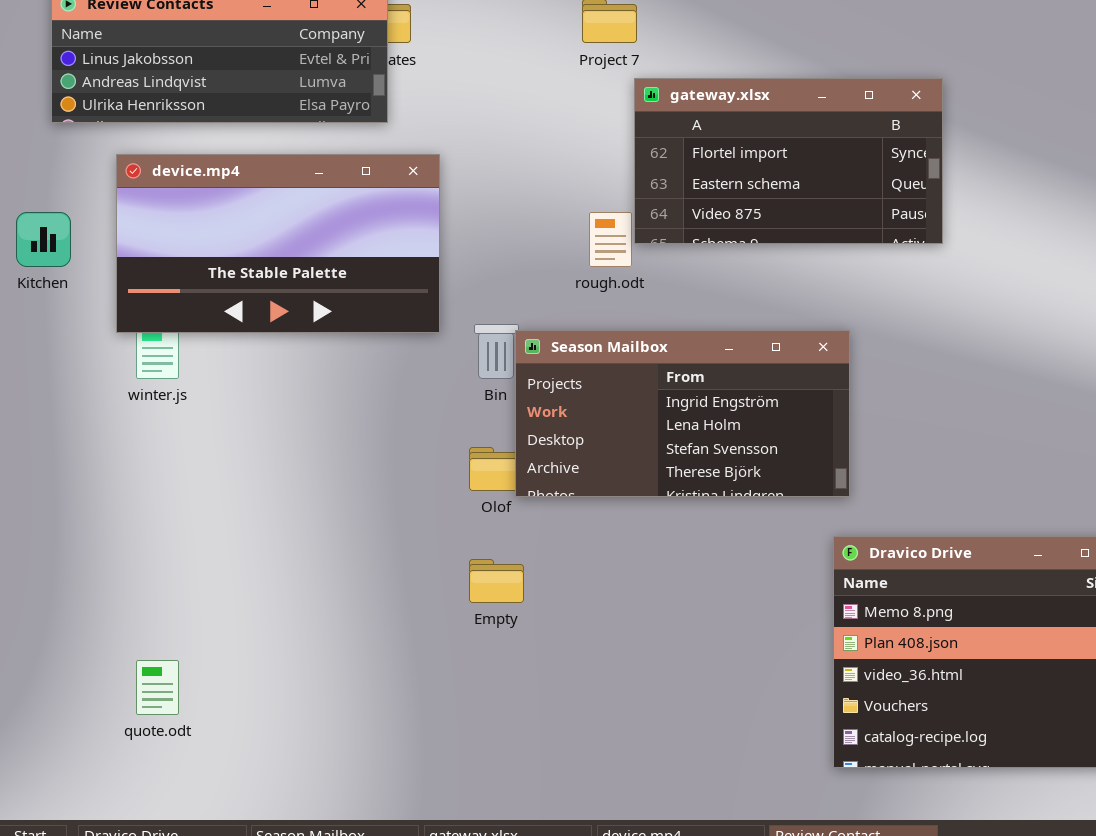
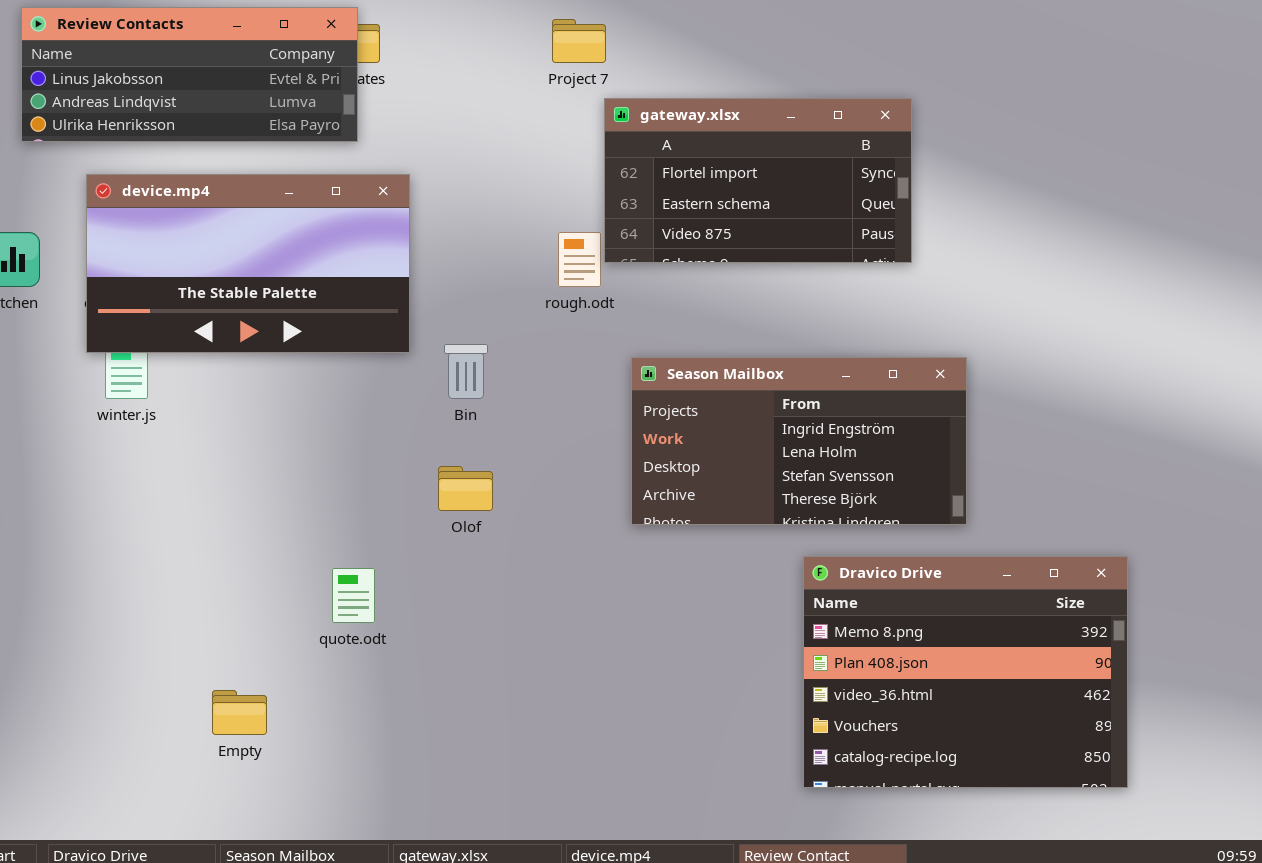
Season Mailbox: [515,330,850,497] -> [631,357,967,525], moved
Empty: [469,559,524,603] -> [212,690,267,735], moved
quote.odt: [136,660,179,715] -> [332,568,375,623], moved

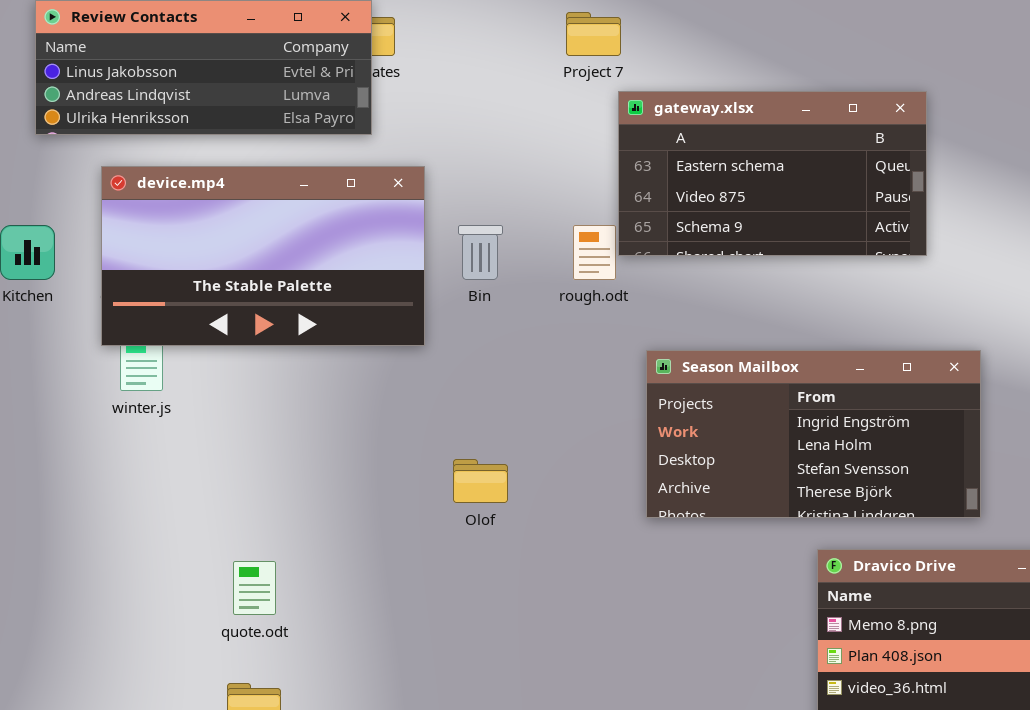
gateway.xlsx: [604,98,912,263] -> [618,91,927,256], scrolled down 1 row
Bin: [444,344,488,399] -> [458,225,503,280], moved
quote.odt: [332,568,375,623] -> [233,561,276,615], moved

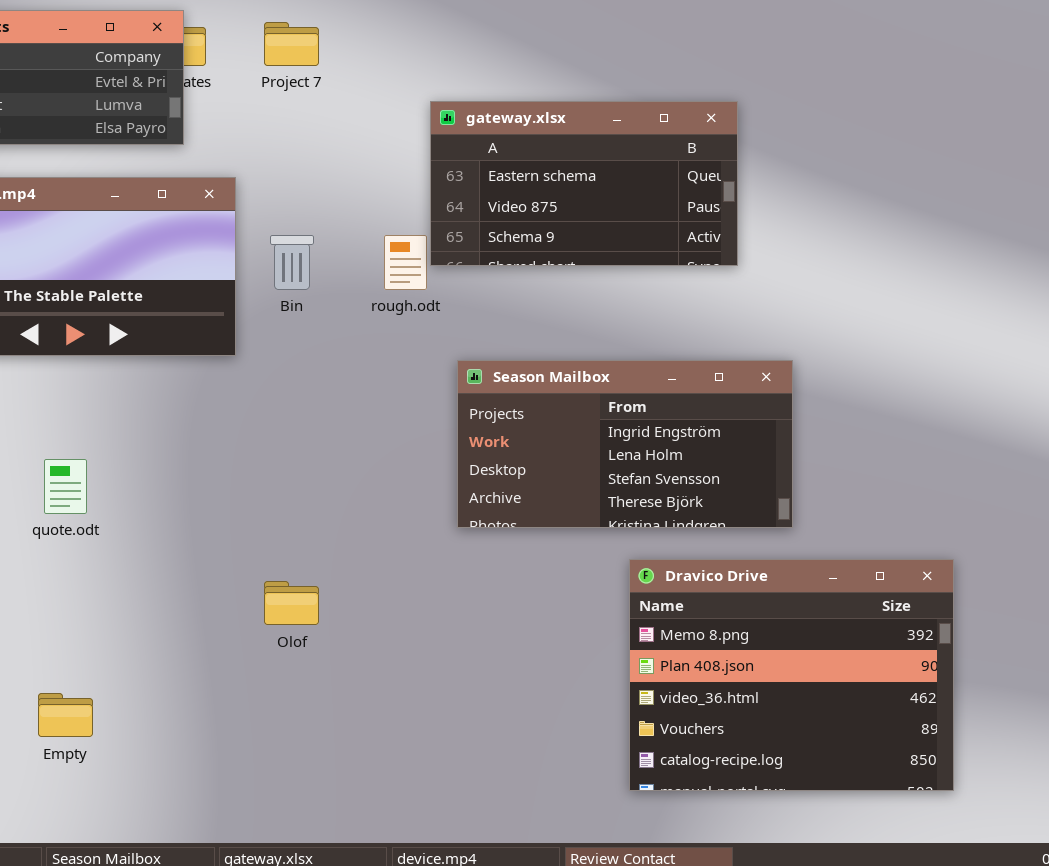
Project 7: [566,12,621,56] -> [264,22,319,66], moved
Olof: [453,459,508,503] -> [264,581,319,625], moved
quote.odt: [233,561,276,615] -> [44,459,87,514], moved

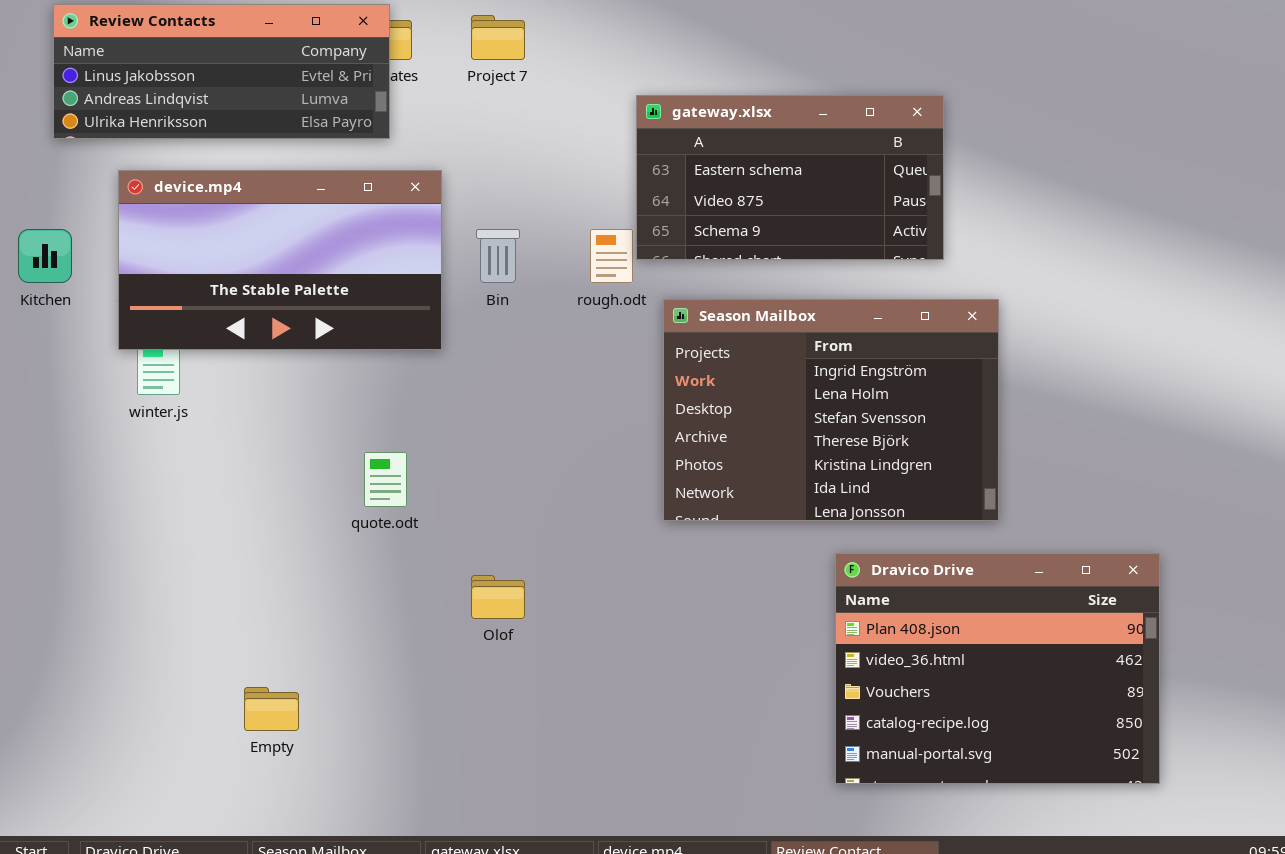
Season Mailbox: [457,360,793,528] -> [663,299,999,521], resized
quote.odt: [44,459,87,514] -> [364,452,407,507], moved
Dravico Drive: [629,559,954,791] -> [835,553,1160,784], scrolled down 1 row

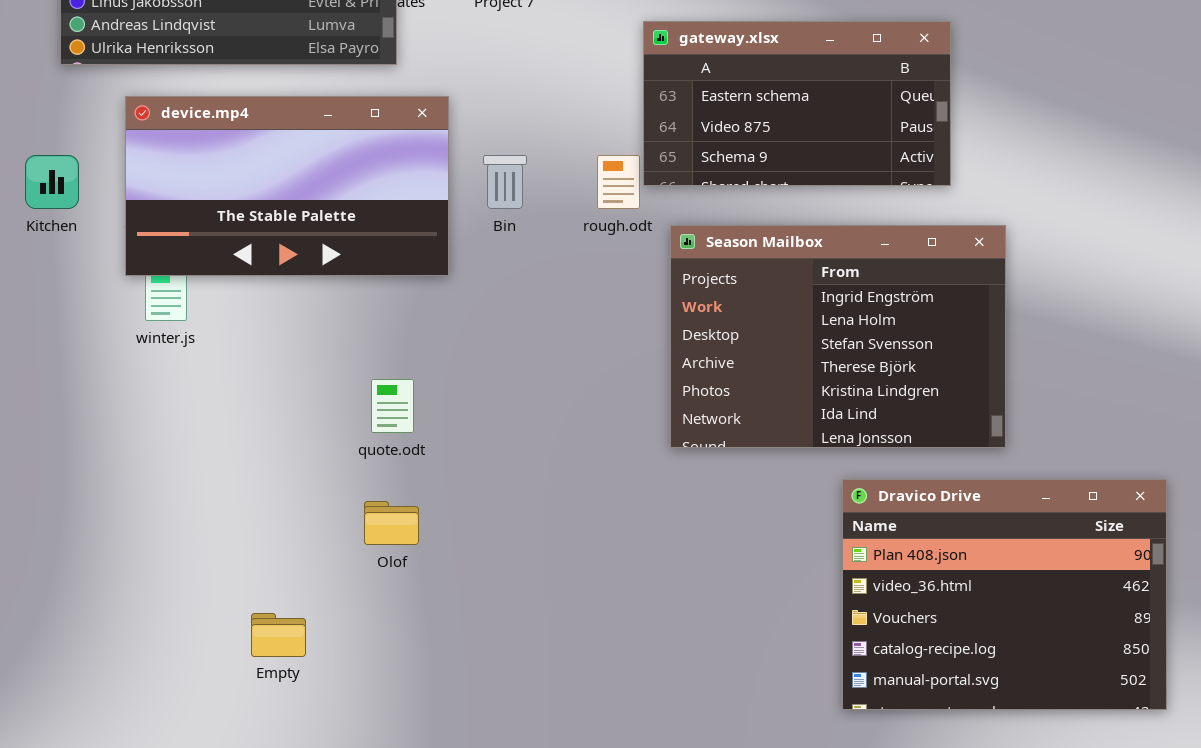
Olof: [471,575,525,619] -> [364,501,419,545], moved

